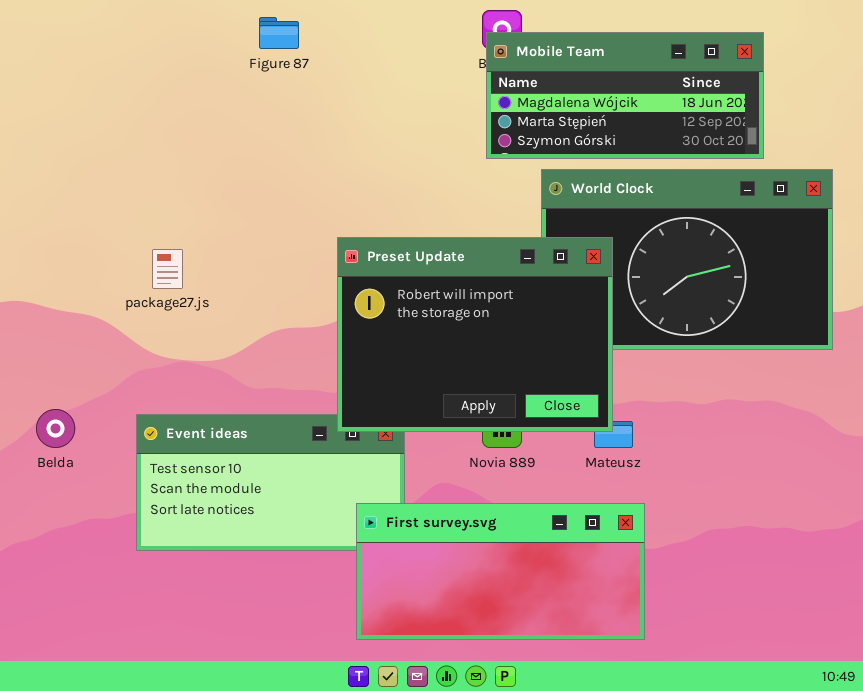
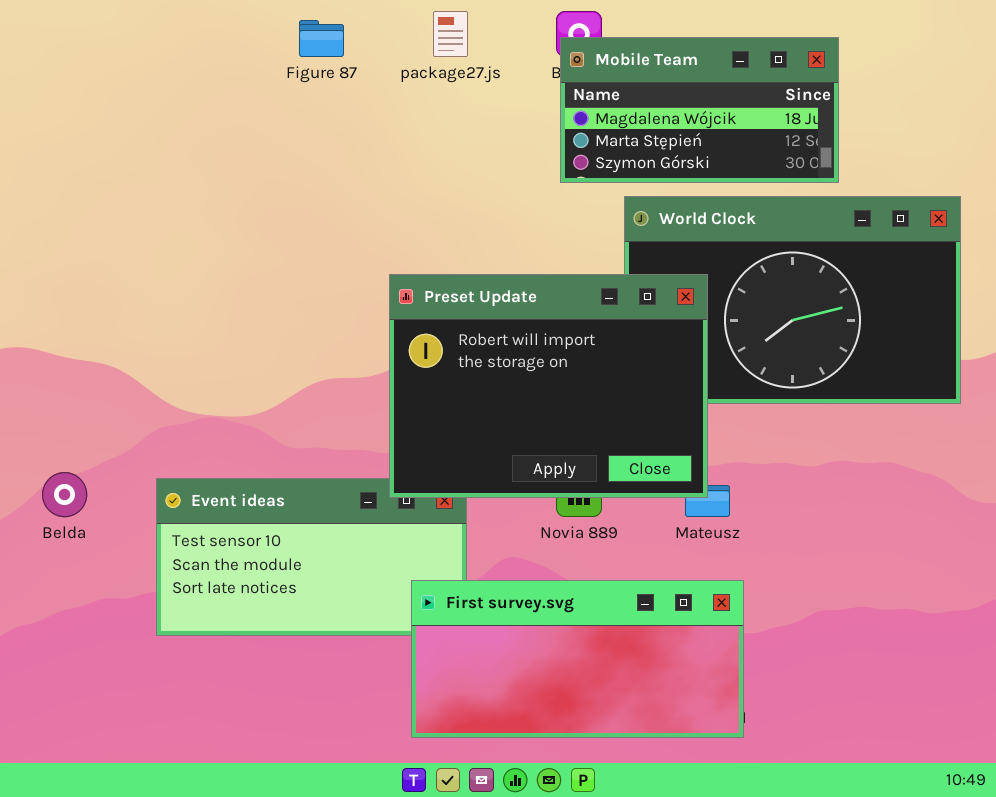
Mobile Team: [486,32,764,159] -> [560,37,839,183], resized
package27.js: [152,249,183,289] -> [433,11,468,57], moved

